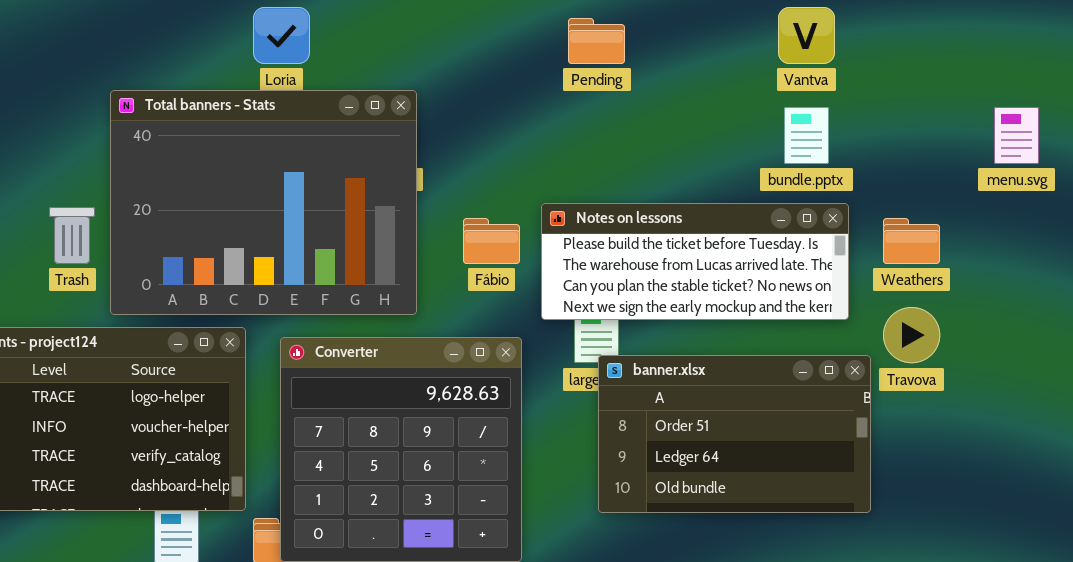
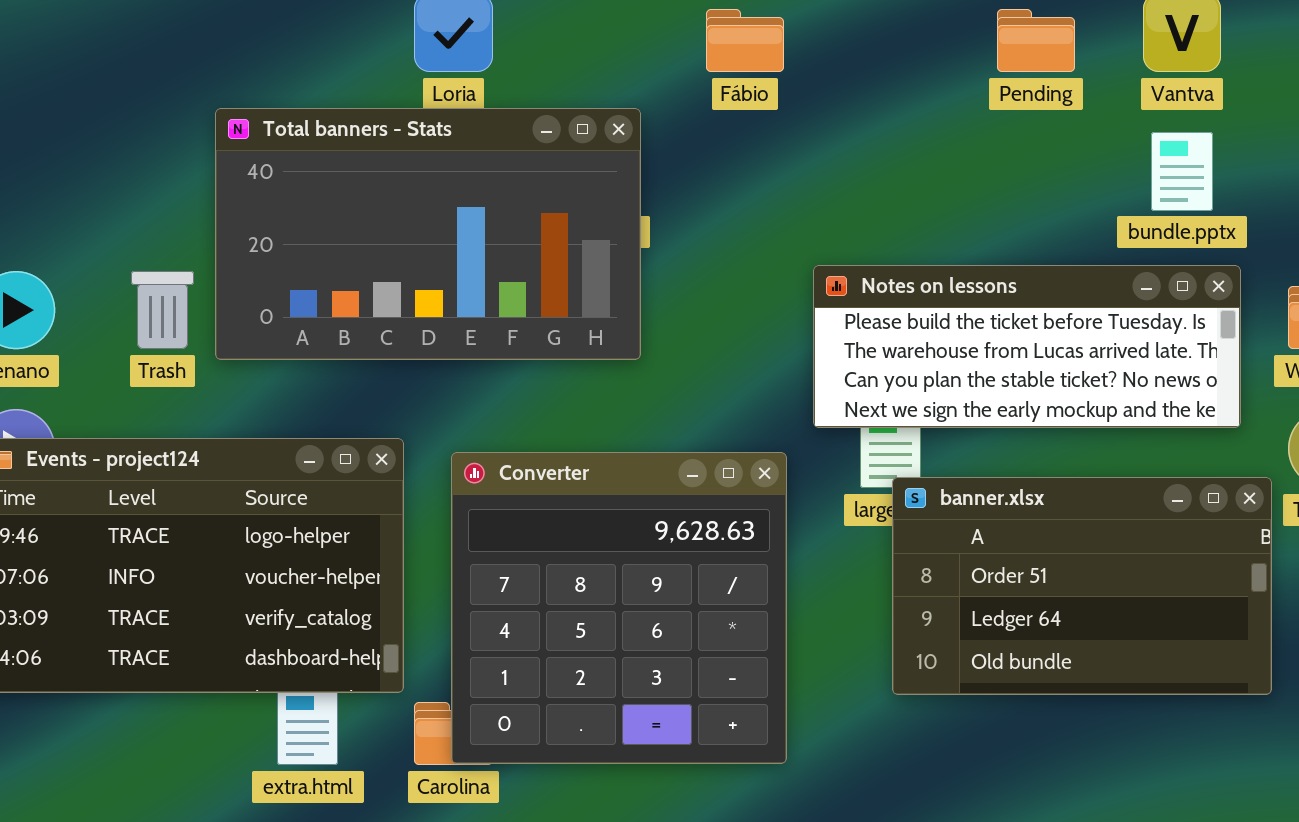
Pending: [568,18,625,64] -> [997,9,1075,72], moved
Total banners - Stats: [110,90,417,315] -> [215,108,641,360], resized
Fábio: [463,218,520,264] -> [706,9,784,72], moved

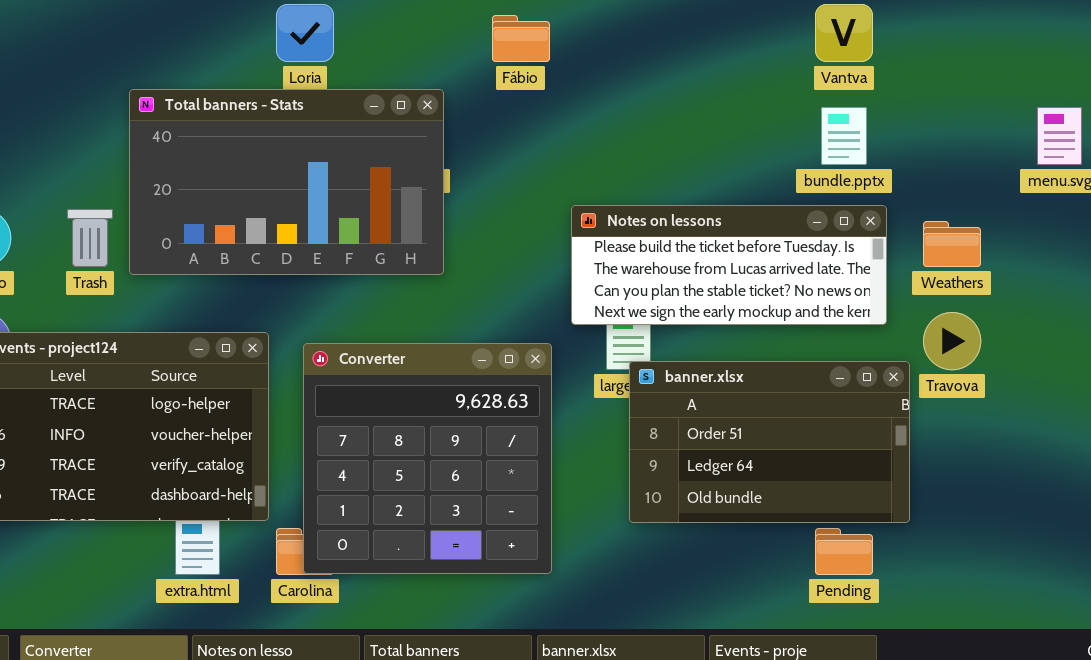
Pending: [997,9,1075,72] -> [815,528,873,575], moved

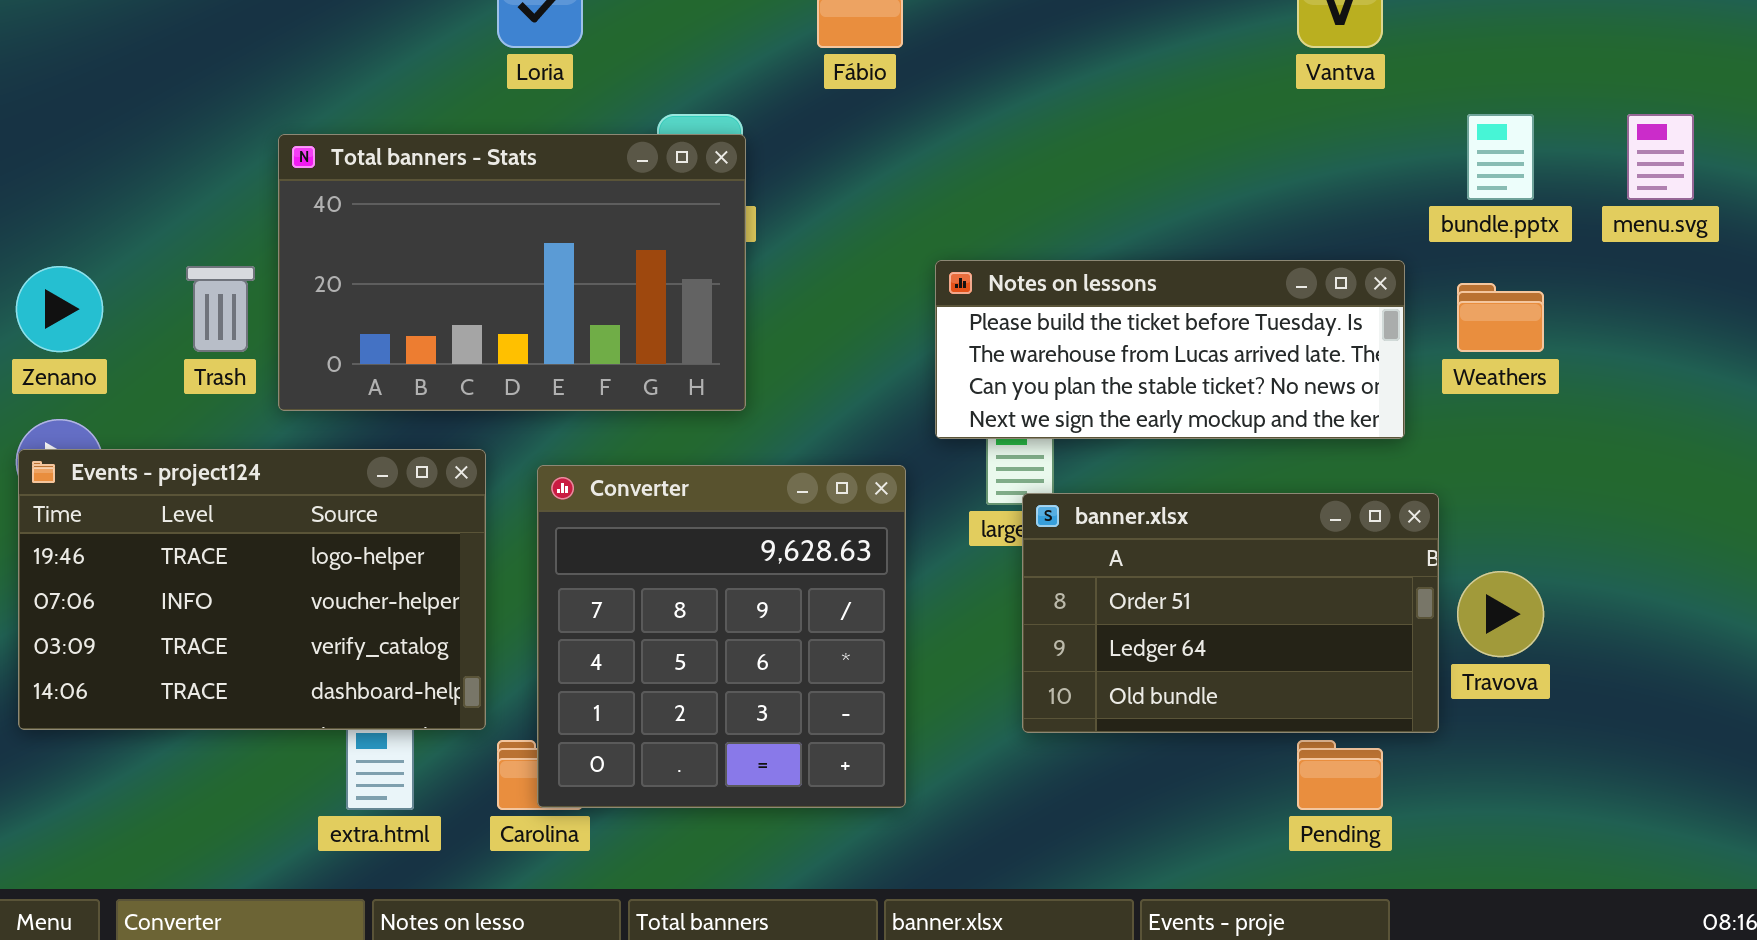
Total banners - Stats: [129,89,444,275] -> [278,134,746,411], moved
bundle.pptx: [821,107,867,165] -> [1467,114,1534,200], moved
Travova: [923,312,981,370] -> [1457,571,1544,657], moved

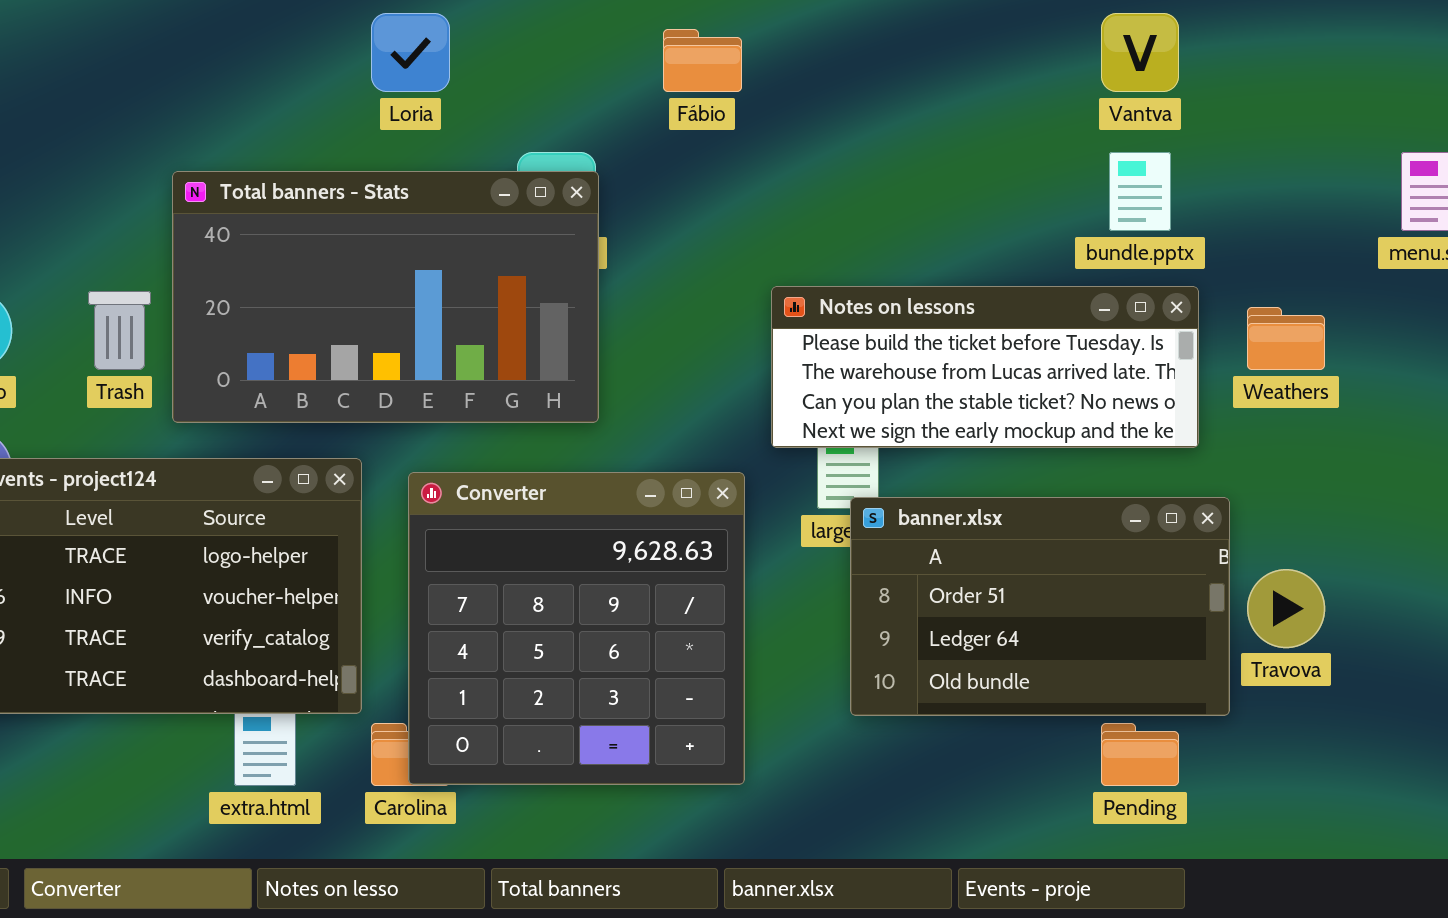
bundle.pptx: [1467,114,1534,200] -> [1109,152,1171,231], moved

